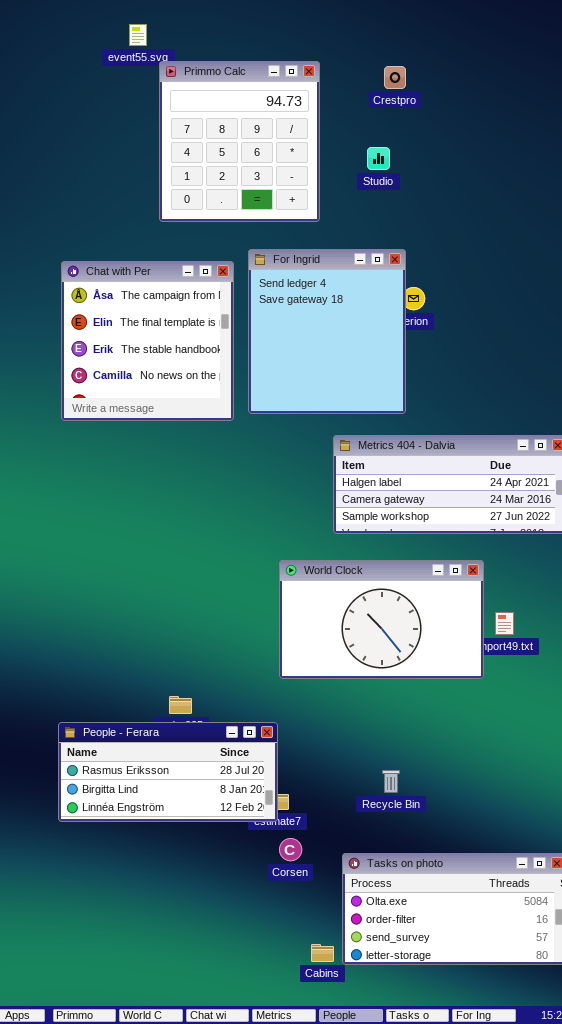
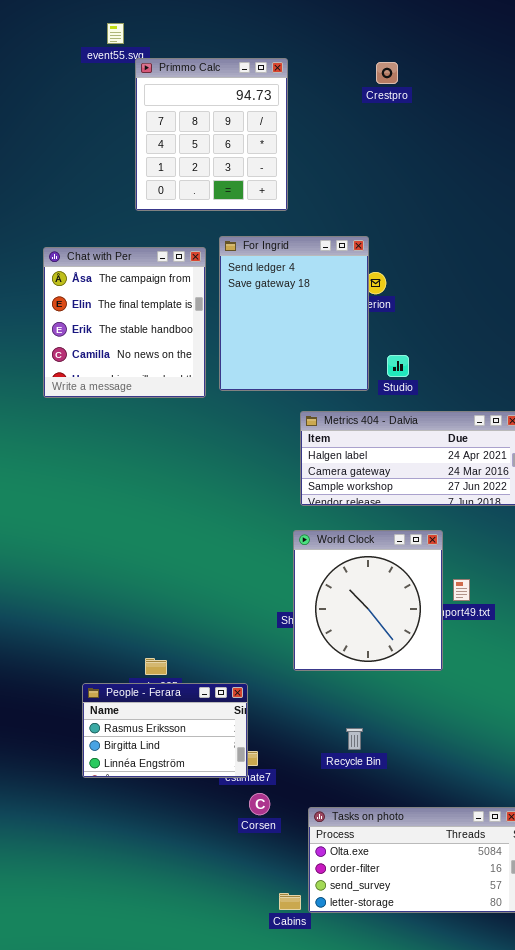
Crestpro: [384,66,406,89] -> [376,62,398,84], moved
Studio: [367,147,390,170] -> [387,355,409,377], moved
World Clock: [279,560,484,679] -> [293,530,443,671], resized
People - Ferara: [58,722,278,822] -> [82,683,248,778], resized

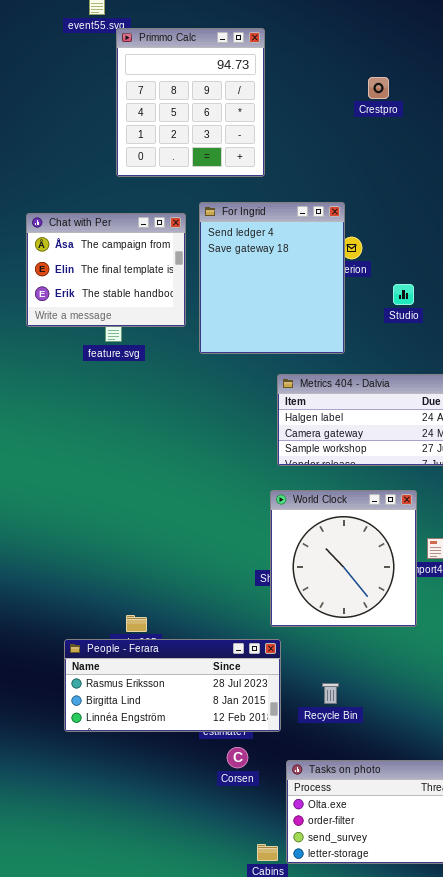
Crestpro: [376,62,398,84] -> [368,77,389,99], moved
Chat with Per: [43,247,206,398] -> [26,213,186,327], resized
Studio: [387,355,409,377] -> [393,284,414,305], moved
People - Ferara: [82,683,248,778] -> [64,639,281,732], resized

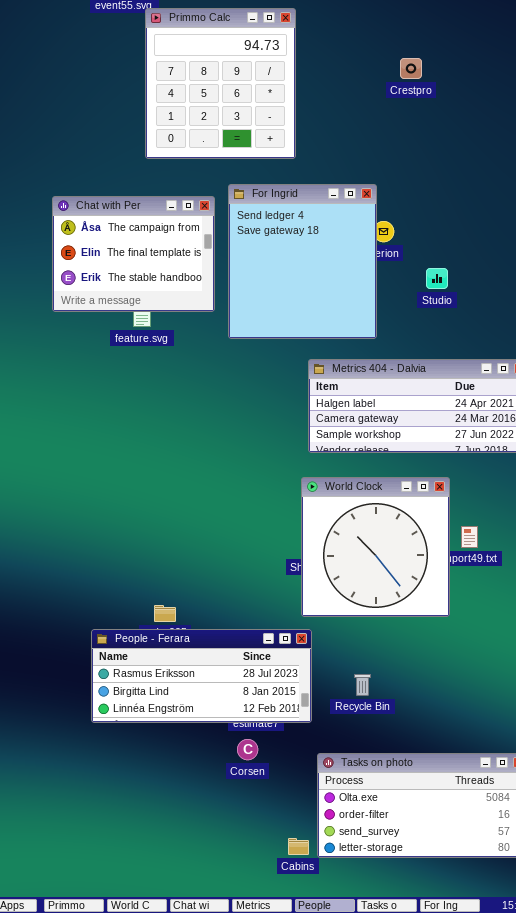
Corsen: [227,747,248,768] -> [237,739,258,760], moved

